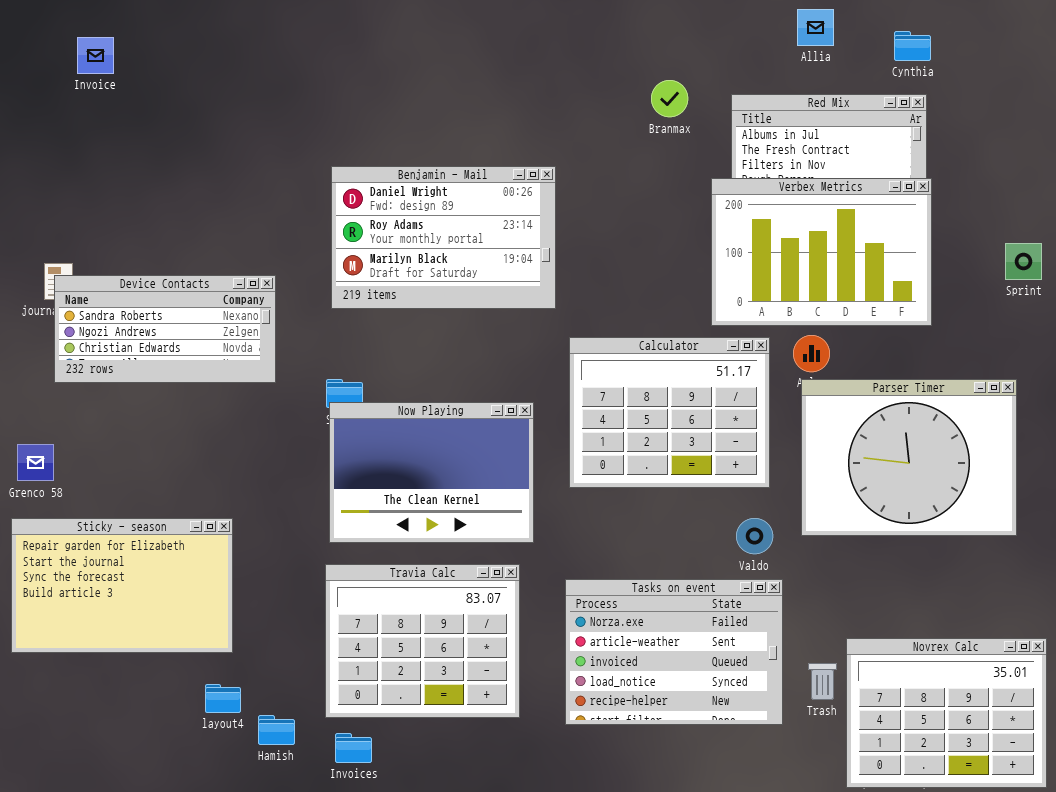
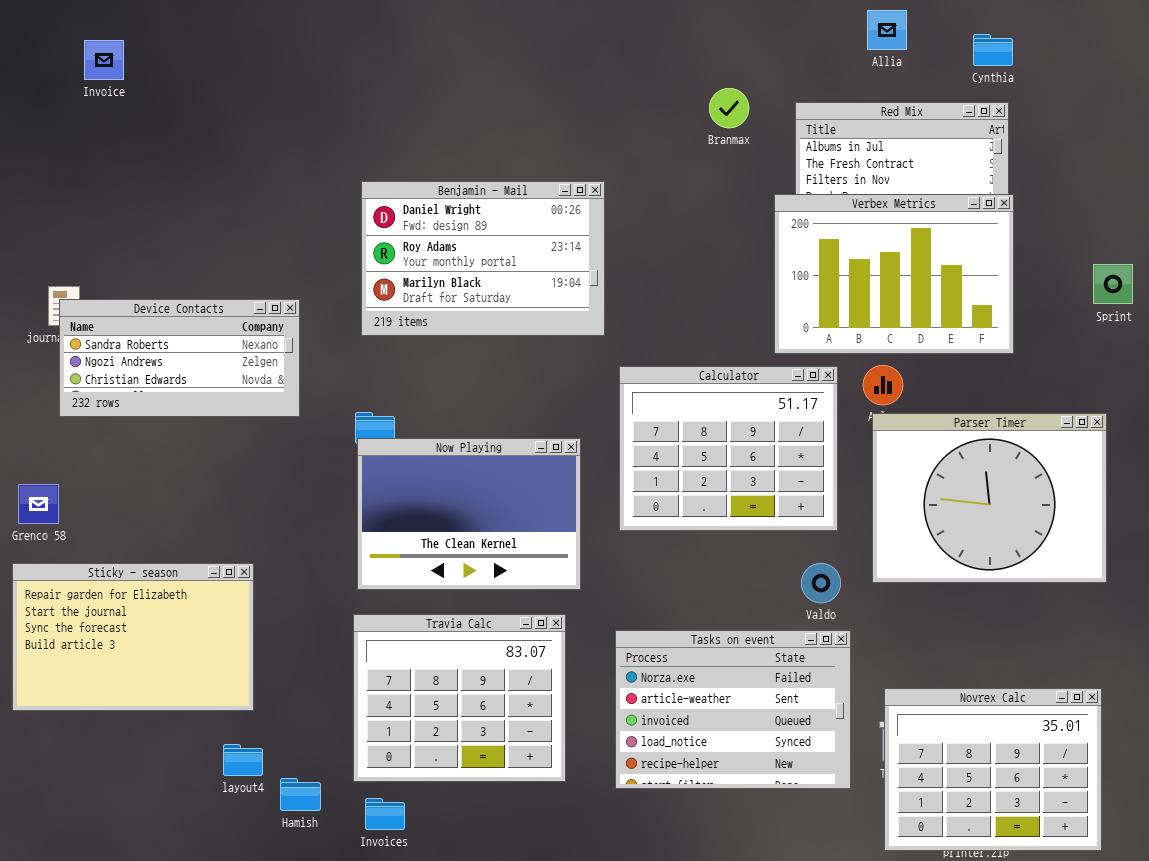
Novrex Calc: [846,638,1047,788] -> [884,688,1102,851], moved

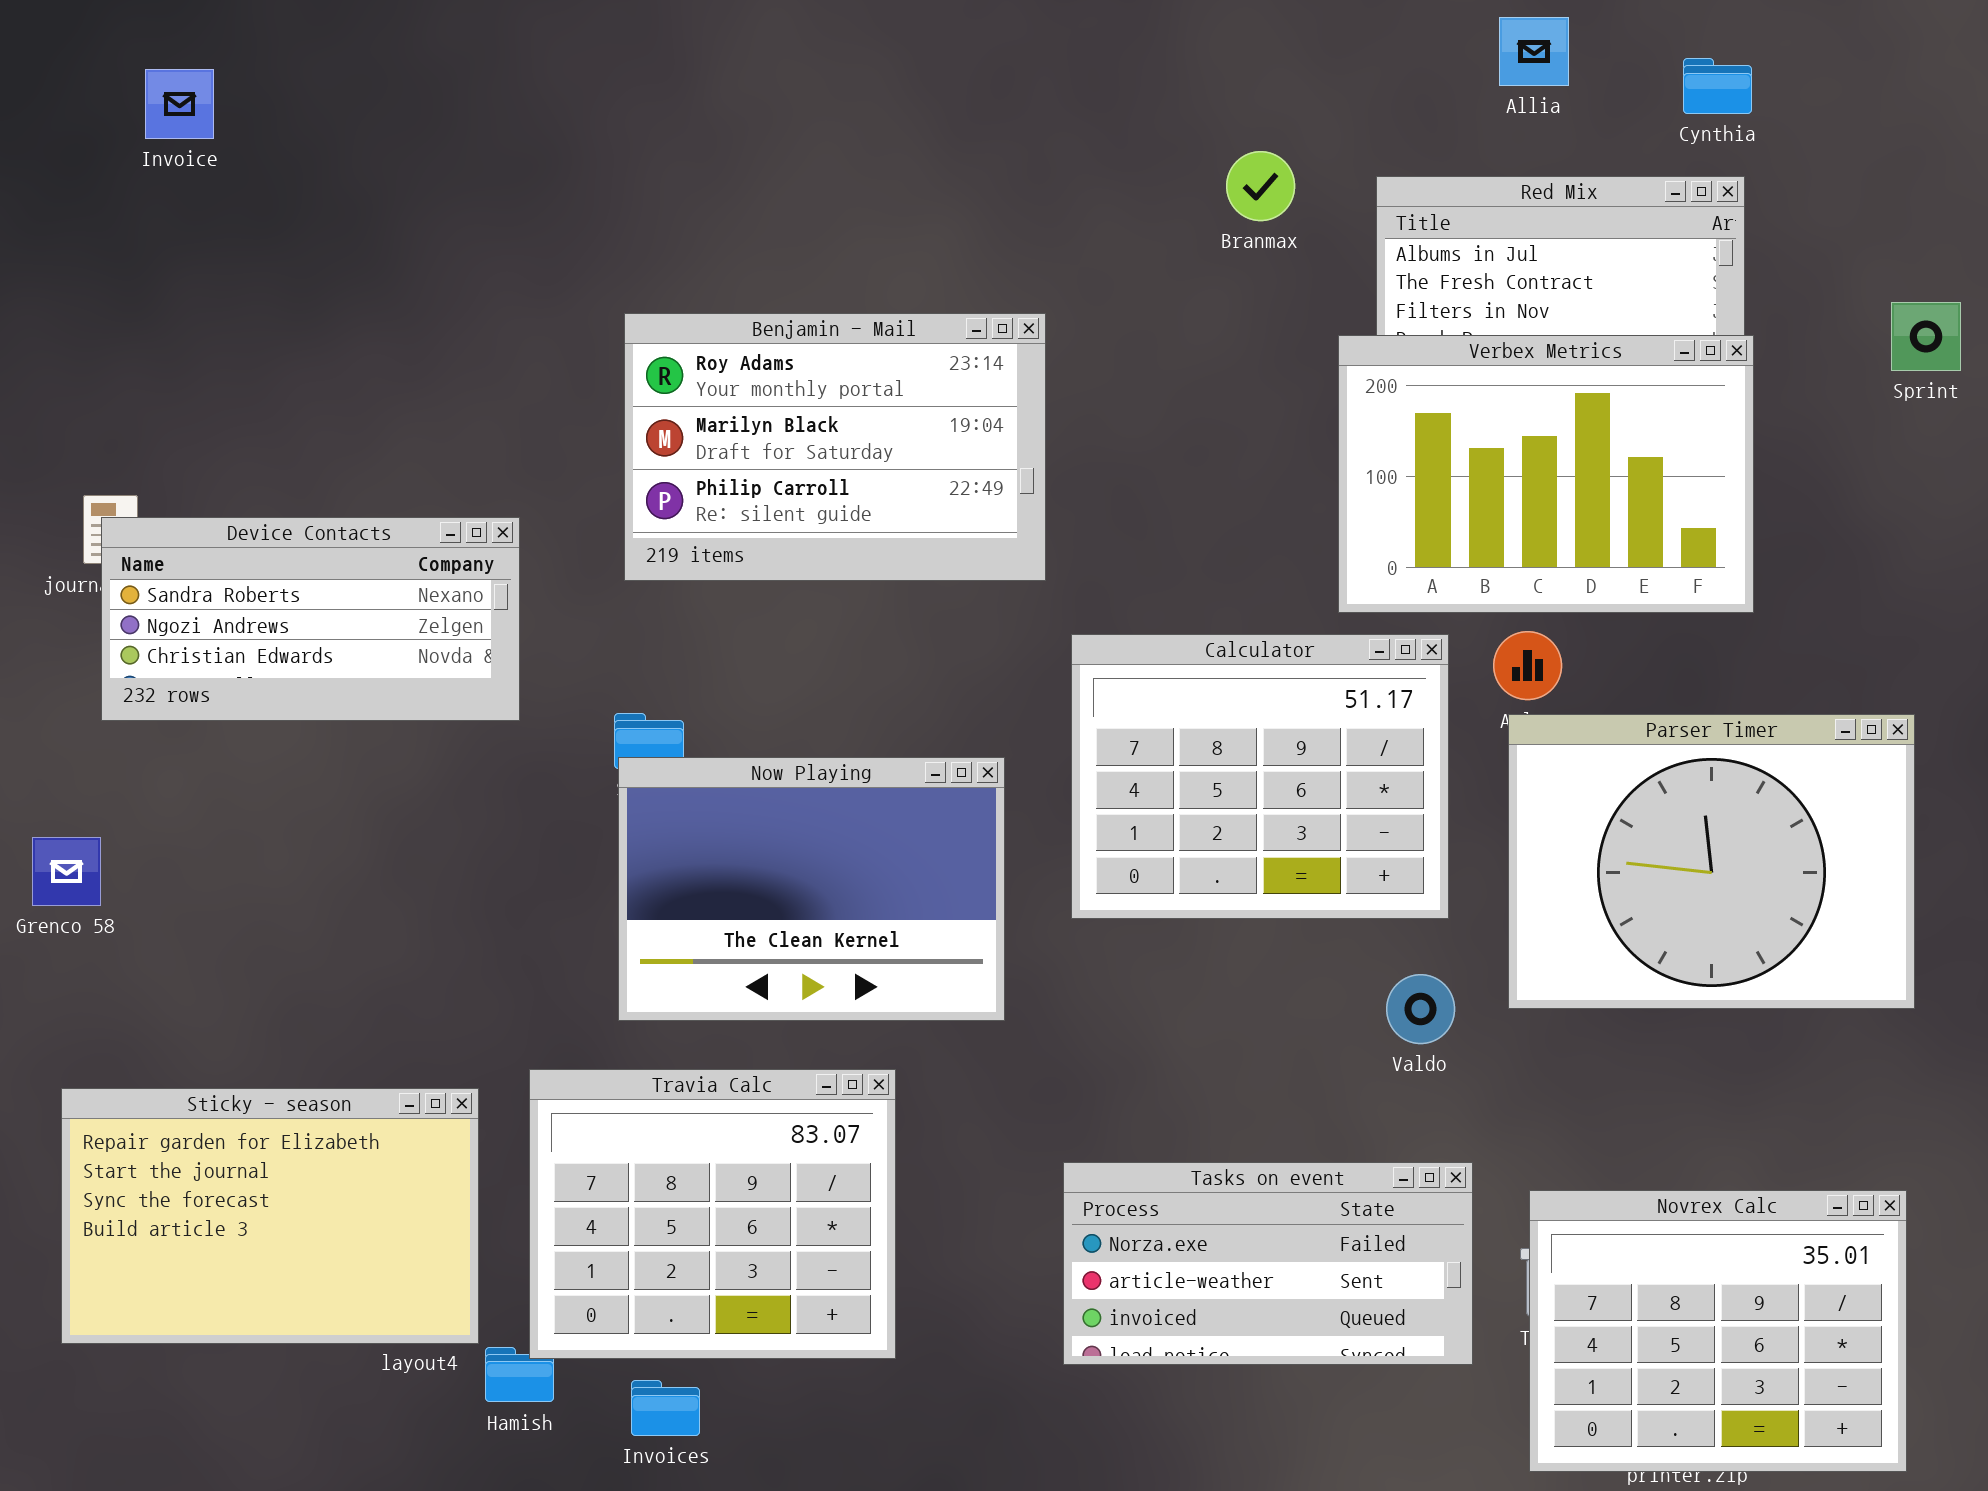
Benjamin - Mail: [361,181,605,336] -> [624,313,1046,581], scrolled down 1 row
Sprint: [1093,264,1133,304] -> [1891,302,1961,371], moved
Sticky - season: [12,563,254,711] -> [61,1088,479,1344], moved
Travia Calc: [353,614,566,782] -> [529,1069,896,1359], moved
Tasks on event: [615,630,851,789] -> [1063,1162,1473,1365], resized

